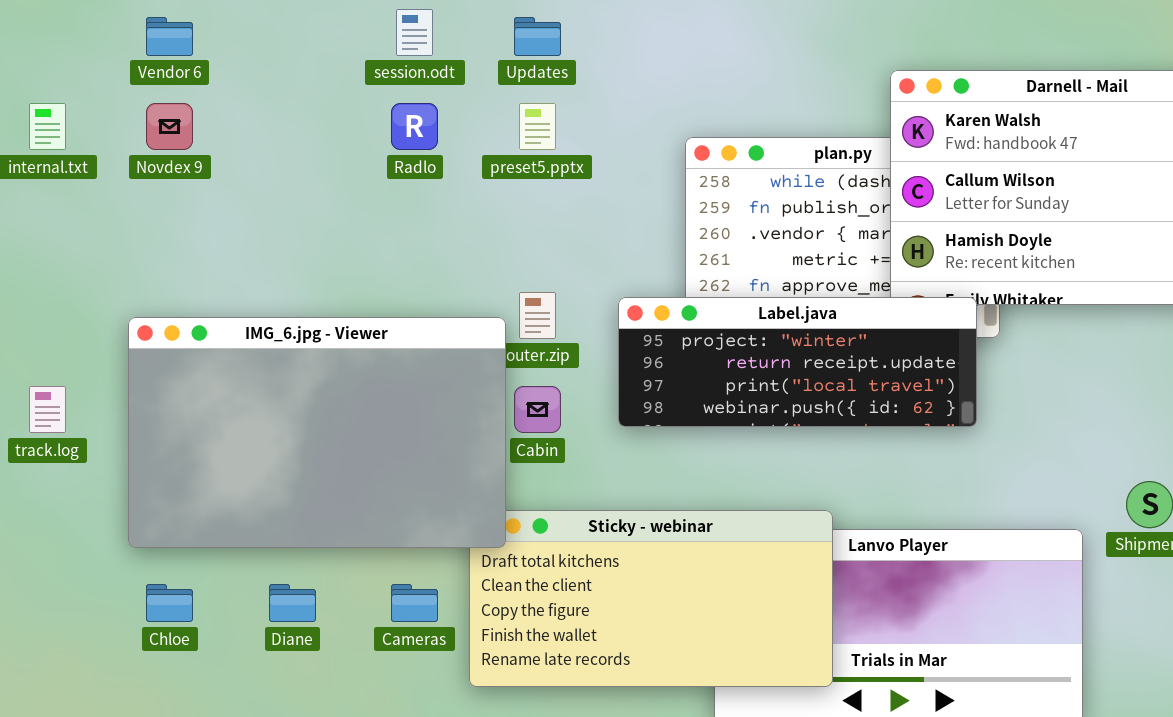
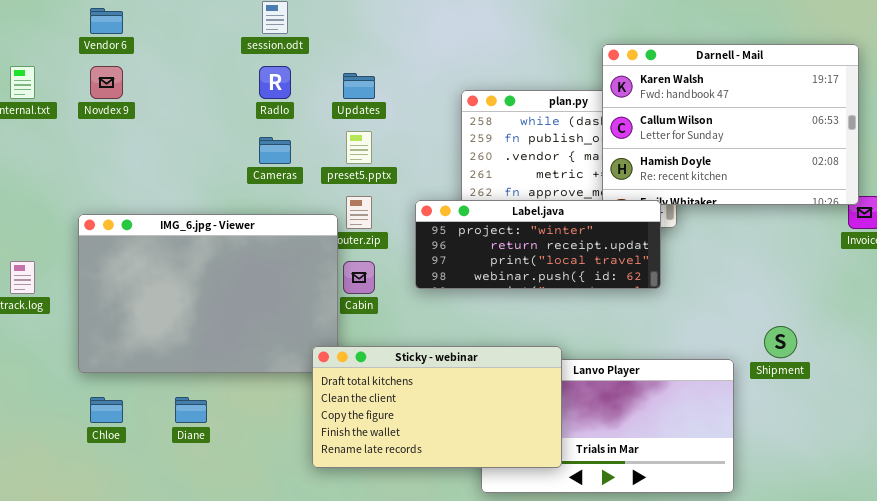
Updates: [514,17,561,56] -> [343,73,375,99], moved
preset5.pptx: [519,103,556,150] -> [346,131,372,164], moved
Sticky - webinar: [469,510,833,687] -> [312,346,562,468], raised
Cameras: [391,584,438,622] -> [259,137,291,164], moved

